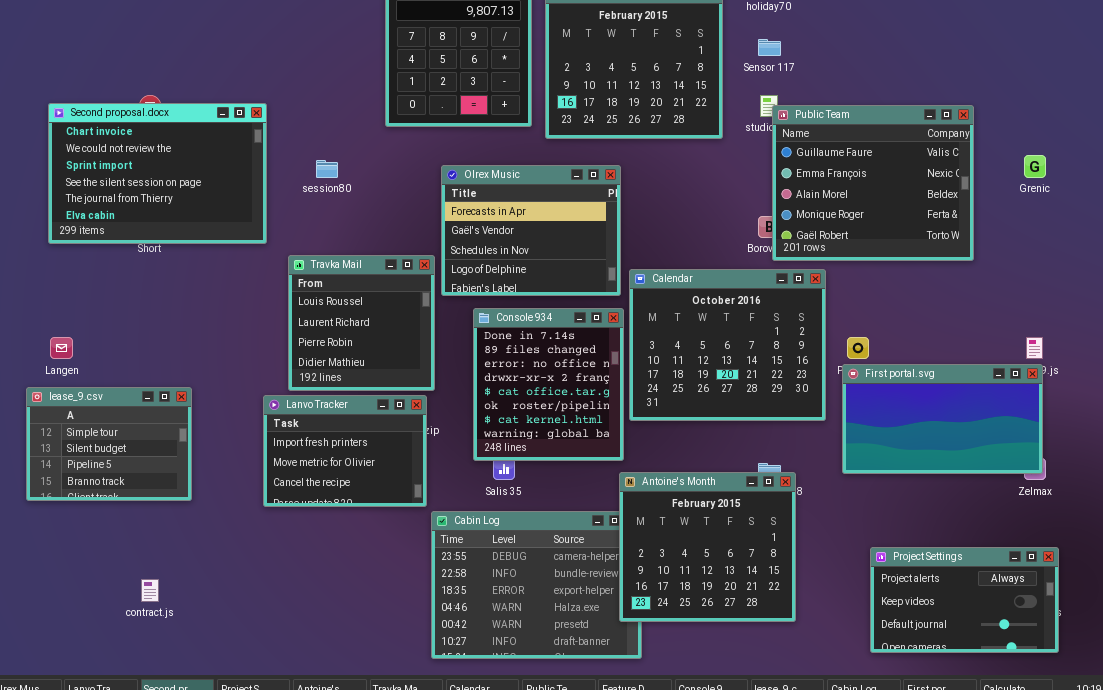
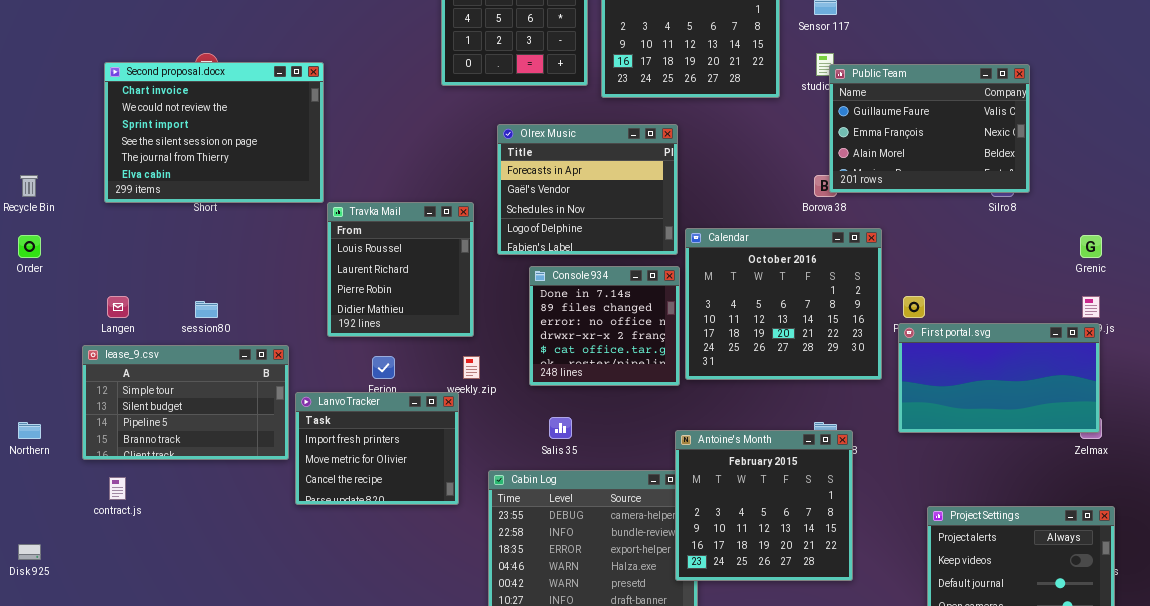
Public Team: [772,105,974,261] -> [829,64,1030,193], resized
Grenic: [1024,155,1046,178] -> [1080,235,1102,258], moved
session80: [316,160,338,178] -> [195,301,218,318], moved
Travka Mail: [288,255,435,391] -> [327,202,474,337], moved
Console 934: [473,308,624,461] -> [529,266,680,386], resized
lease_9.csv: [26,387,192,501] -> [82,345,289,460], resized
Lanvo Tracker: [263,395,427,507] -> [295,392,459,505], moved
contract.js: [141,579,159,602] -> [109,477,126,500], moved

